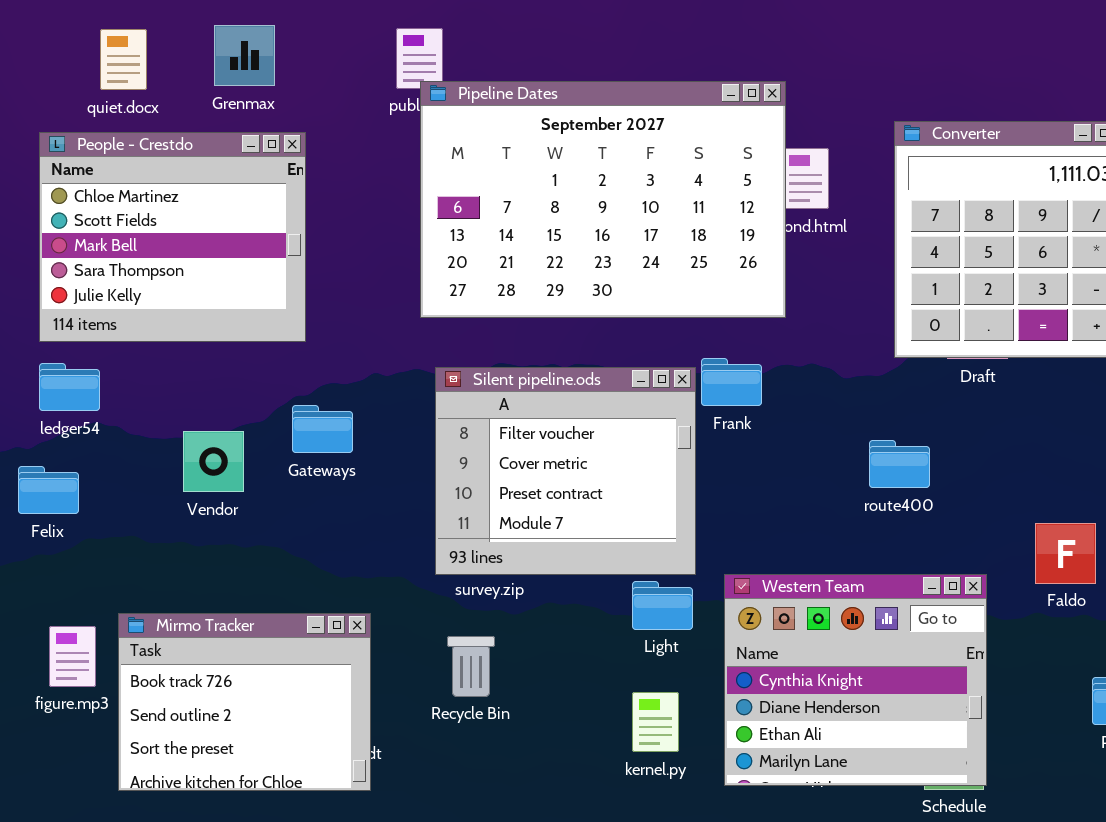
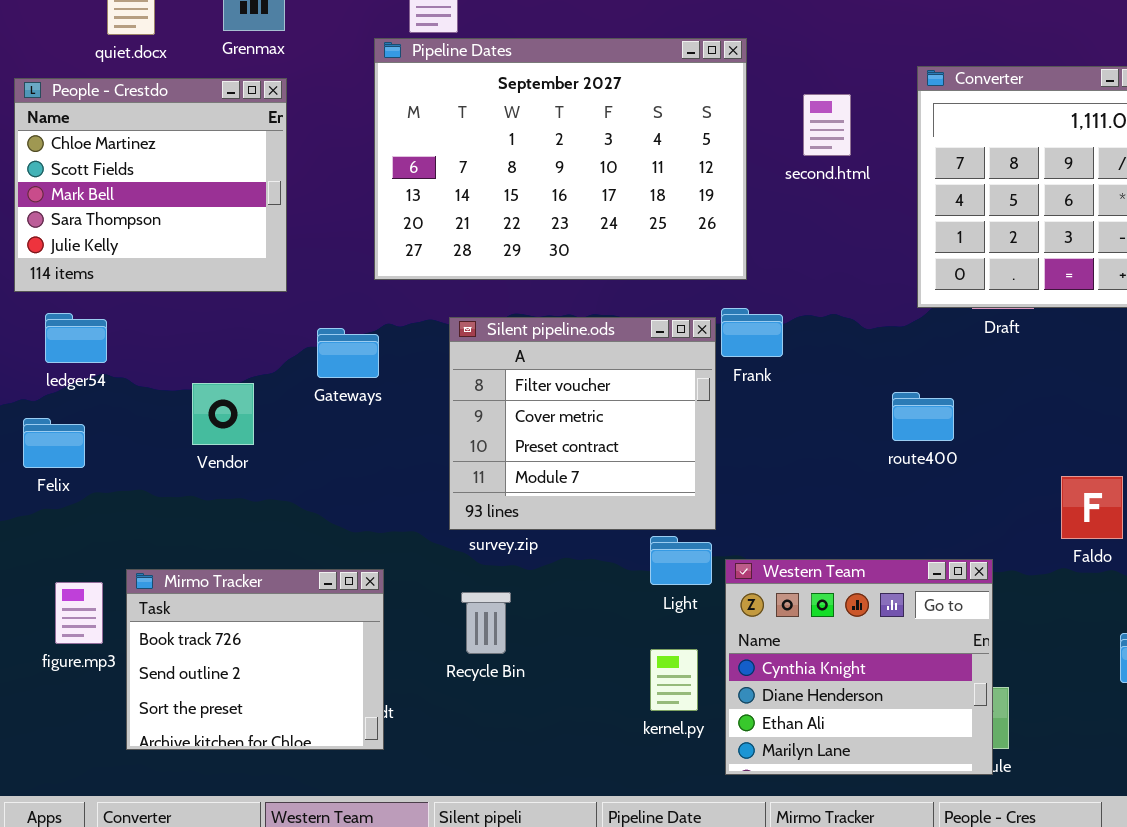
Pipeline Dates: [420,81,786,318] -> [374,38,747,280], moved
People - Crestdo: [39,132,306,342] -> [14,78,287,292], moved
Gateways: [292,405,353,453] -> [317,328,379,378], moved
Western Team: [724,574,987,786] -> [725,559,993,775], moved

